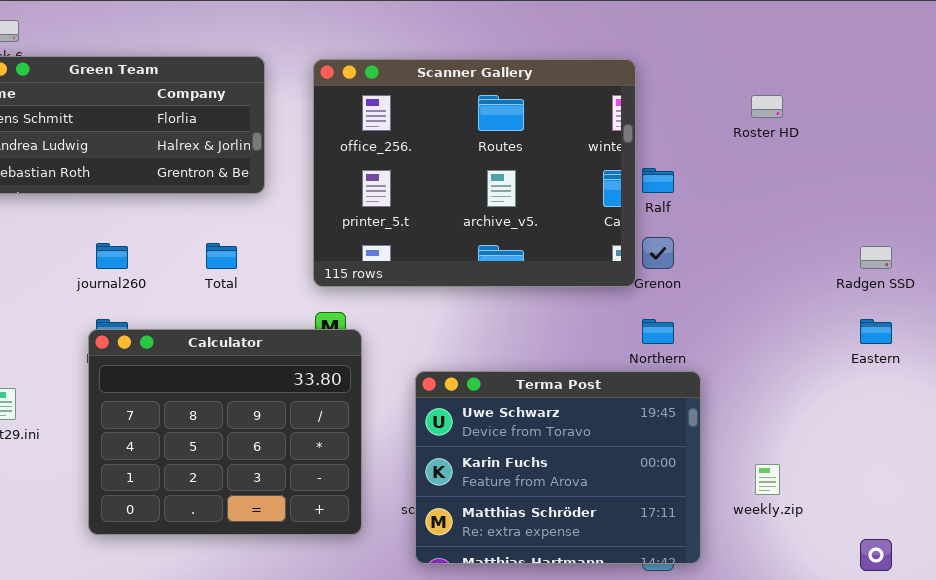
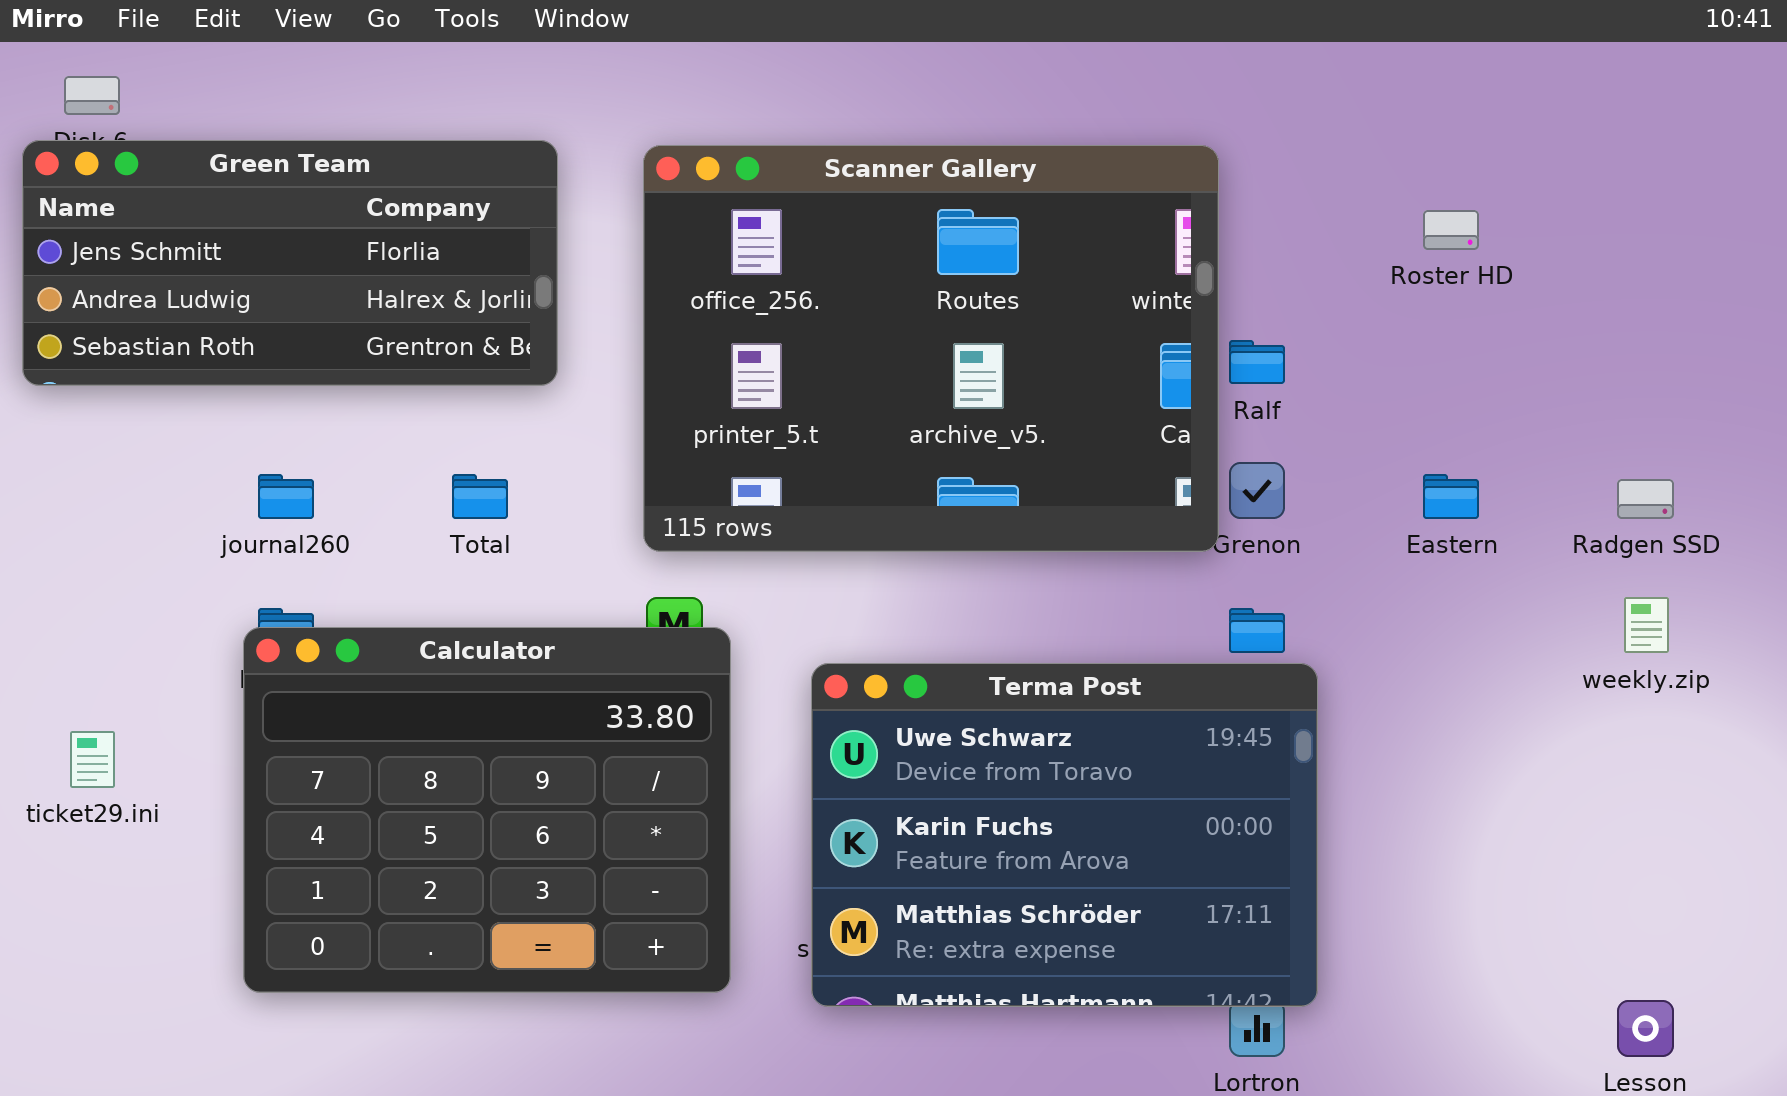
Eastern: [860,319,892,344] -> [1423,474,1479,519], moved
Terma Post: [415,371,701,564] -> [811,663,1318,1007], moved
weekly.zip: [755,464,780,495] -> [1624,597,1669,653], moved

